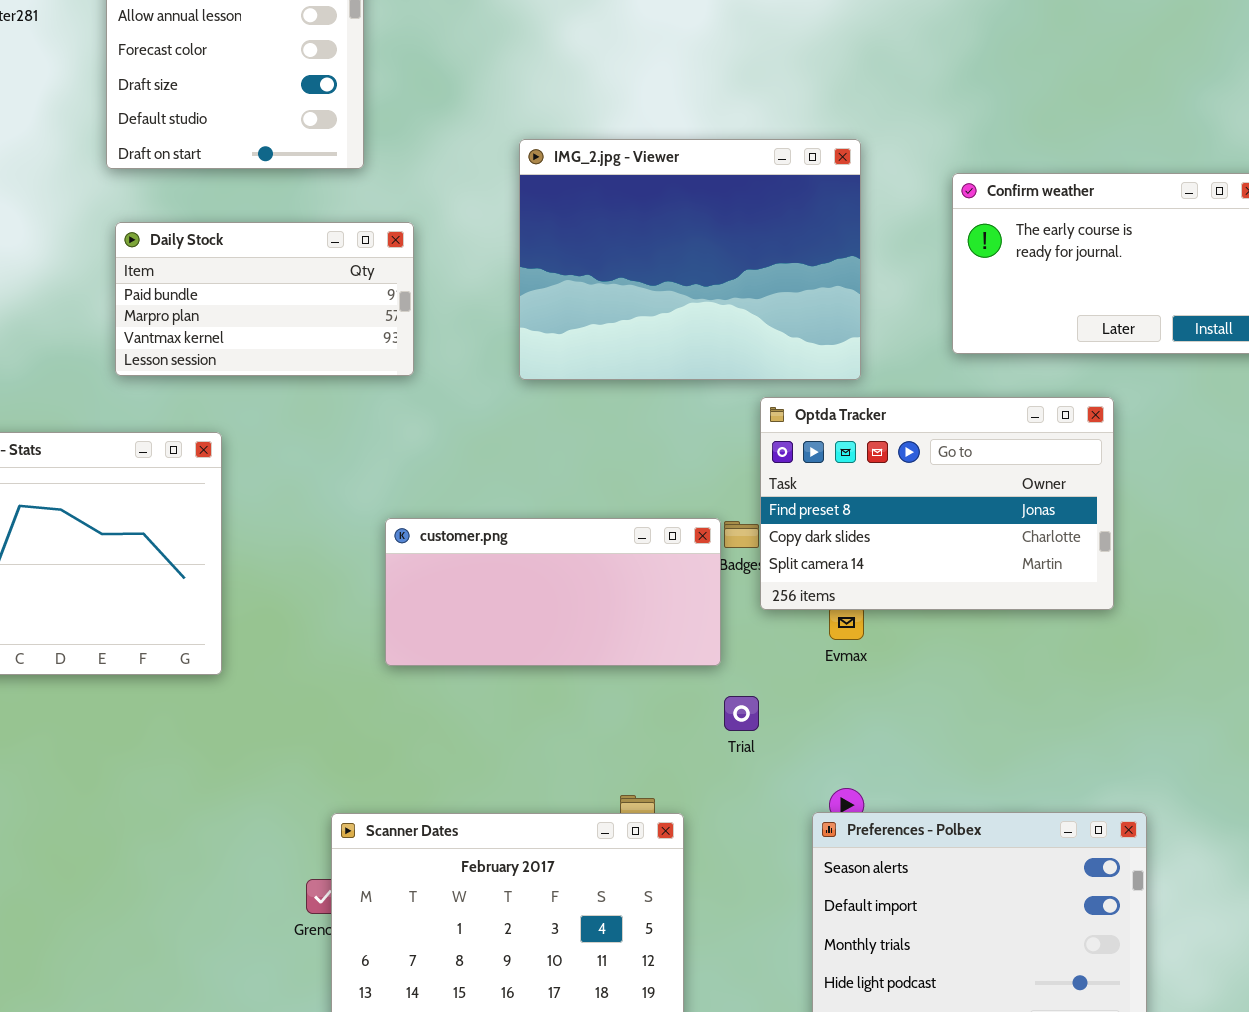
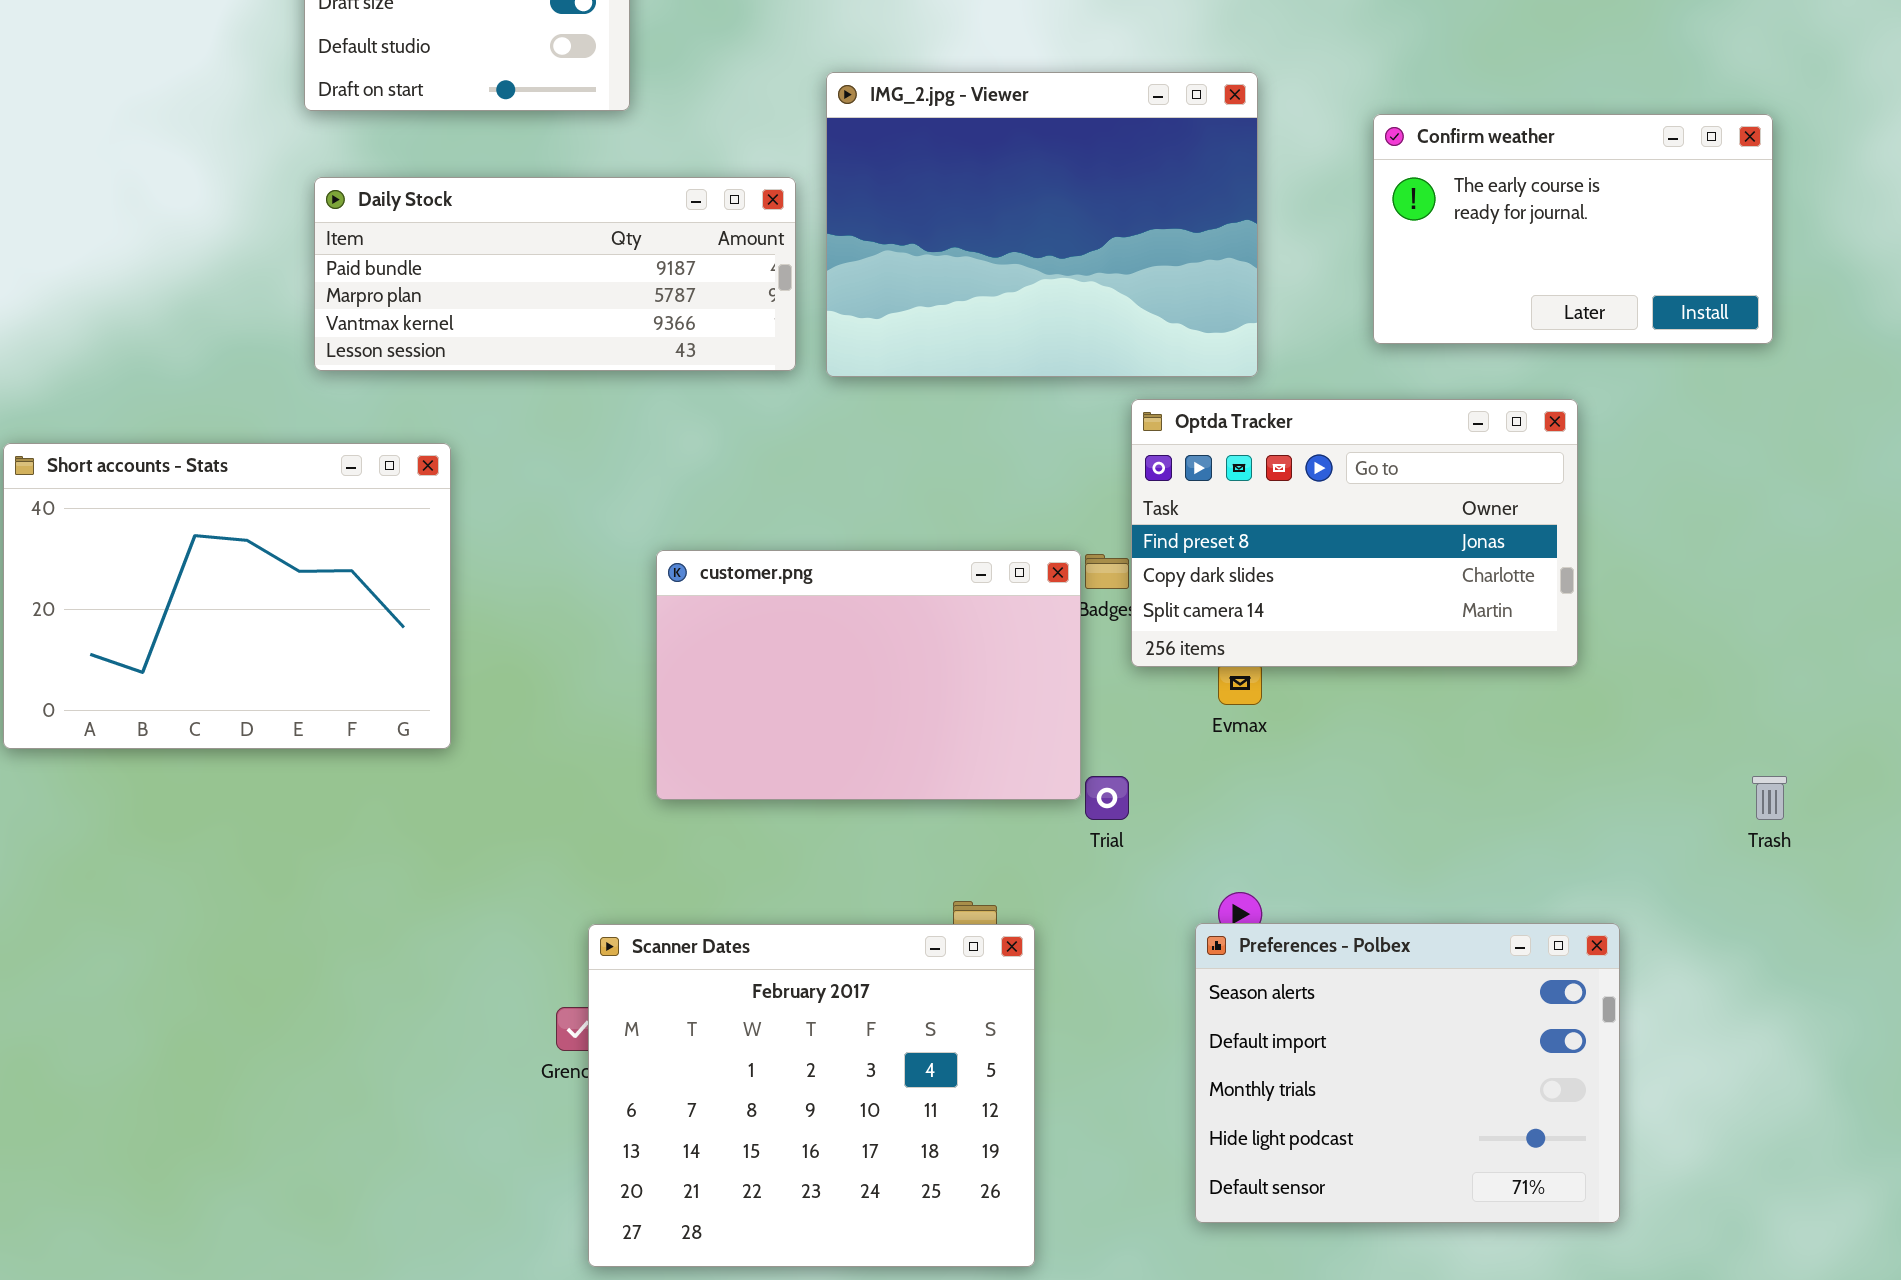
Daily Stock: [115,222,414,376] -> [314,177,796,371], resized
customer.png: [385,518,721,666] -> [656,550,1081,800], resized

